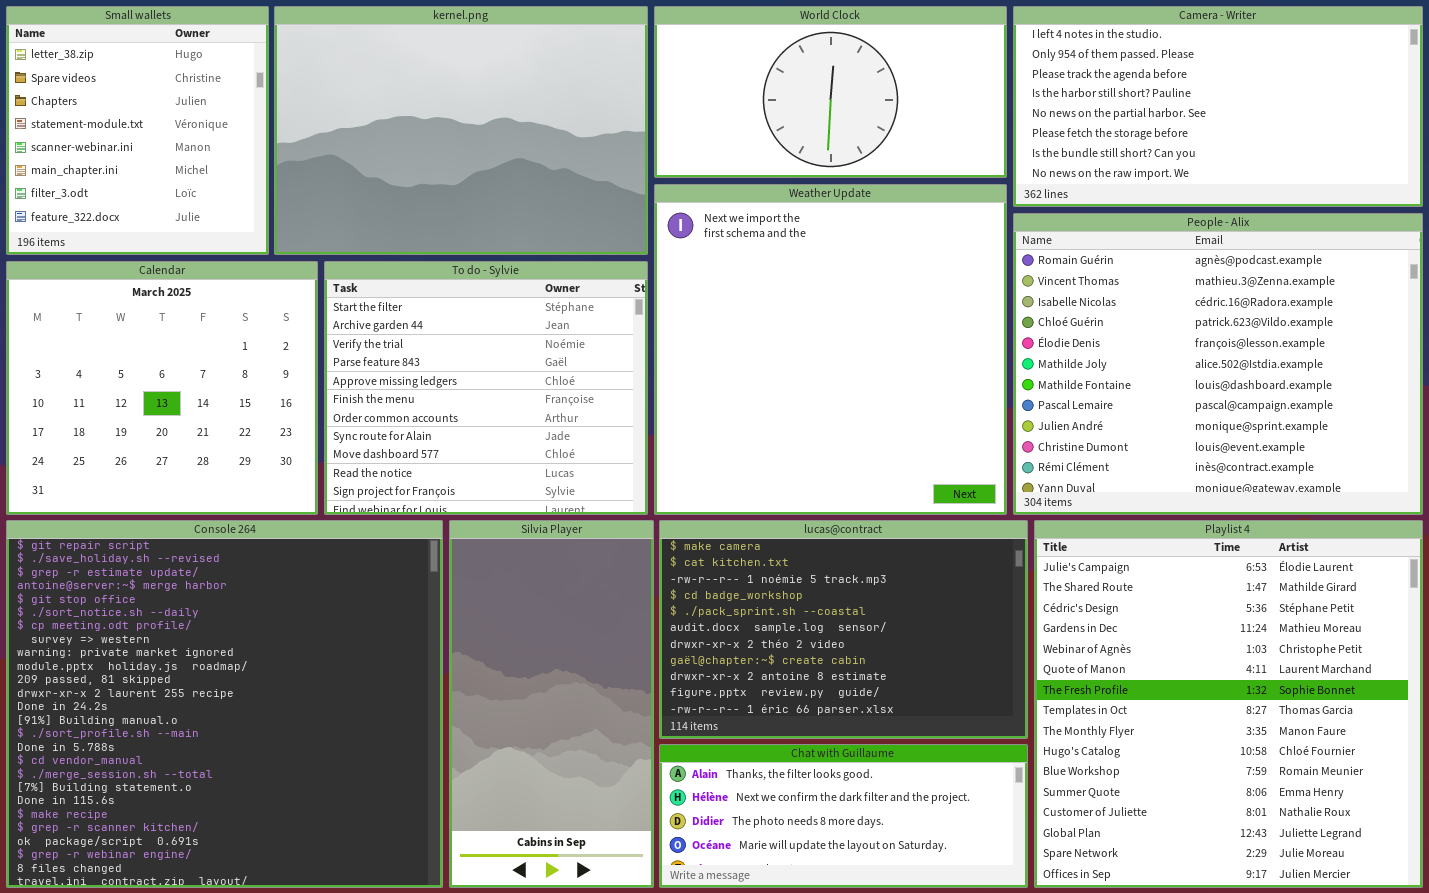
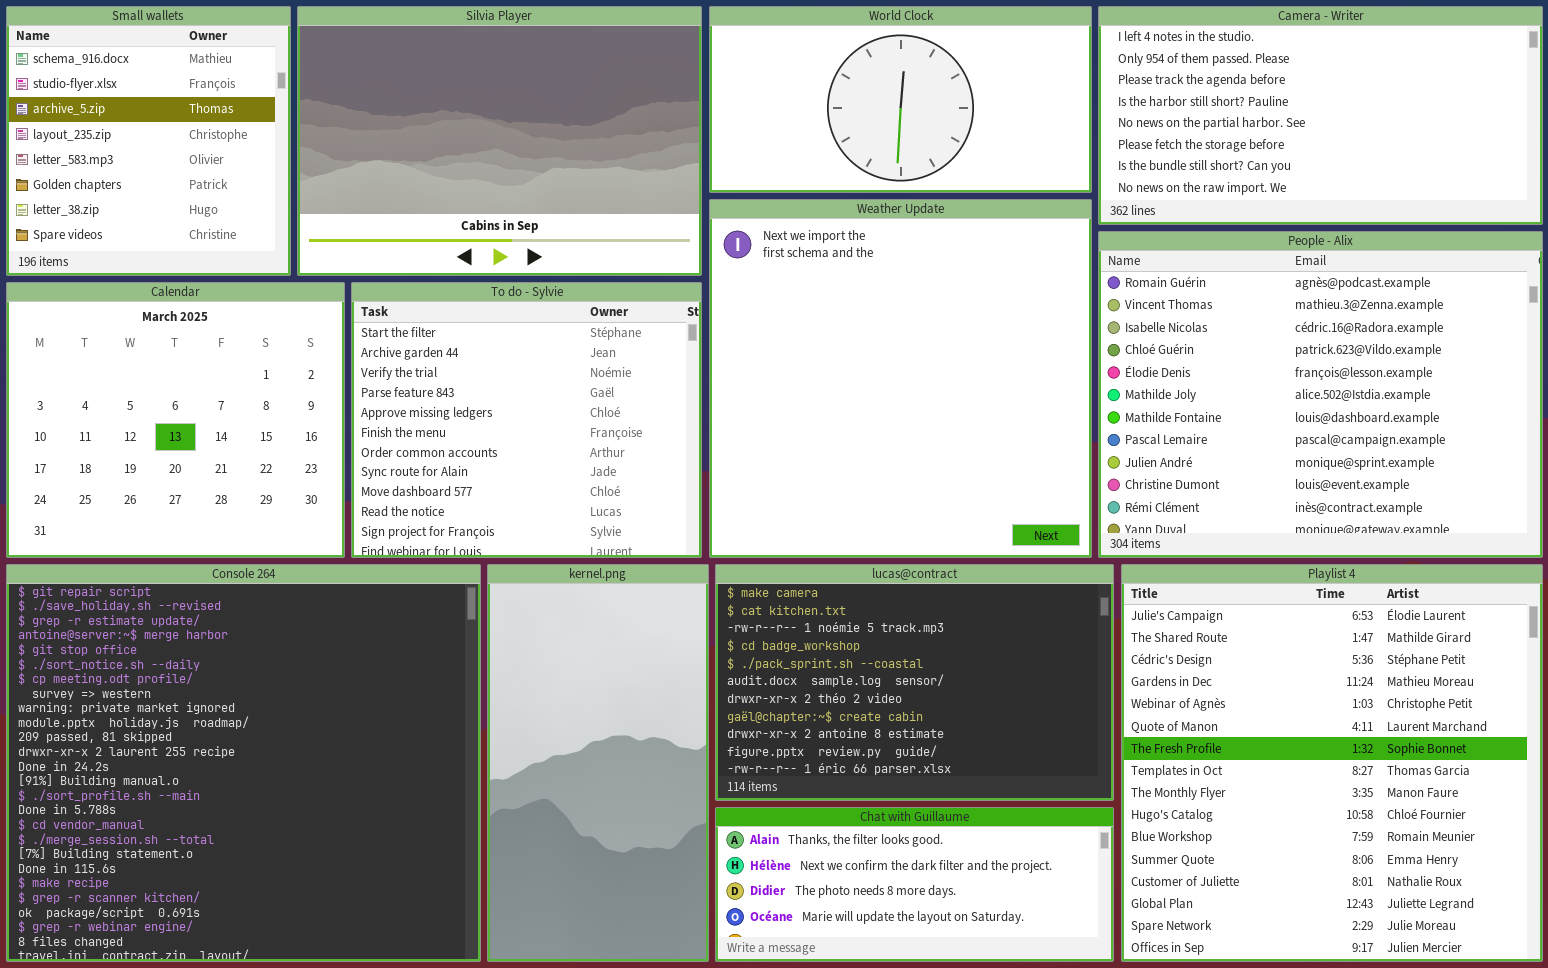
Small wallets: [6,6,269,255] -> [6,6,291,276], scrolled up 6 rows
kernel.png: [274,6,648,255] -> [487,564,709,962], moved, resized
Silvia Player: [449,520,654,888] -> [297,6,702,276], moved, resized

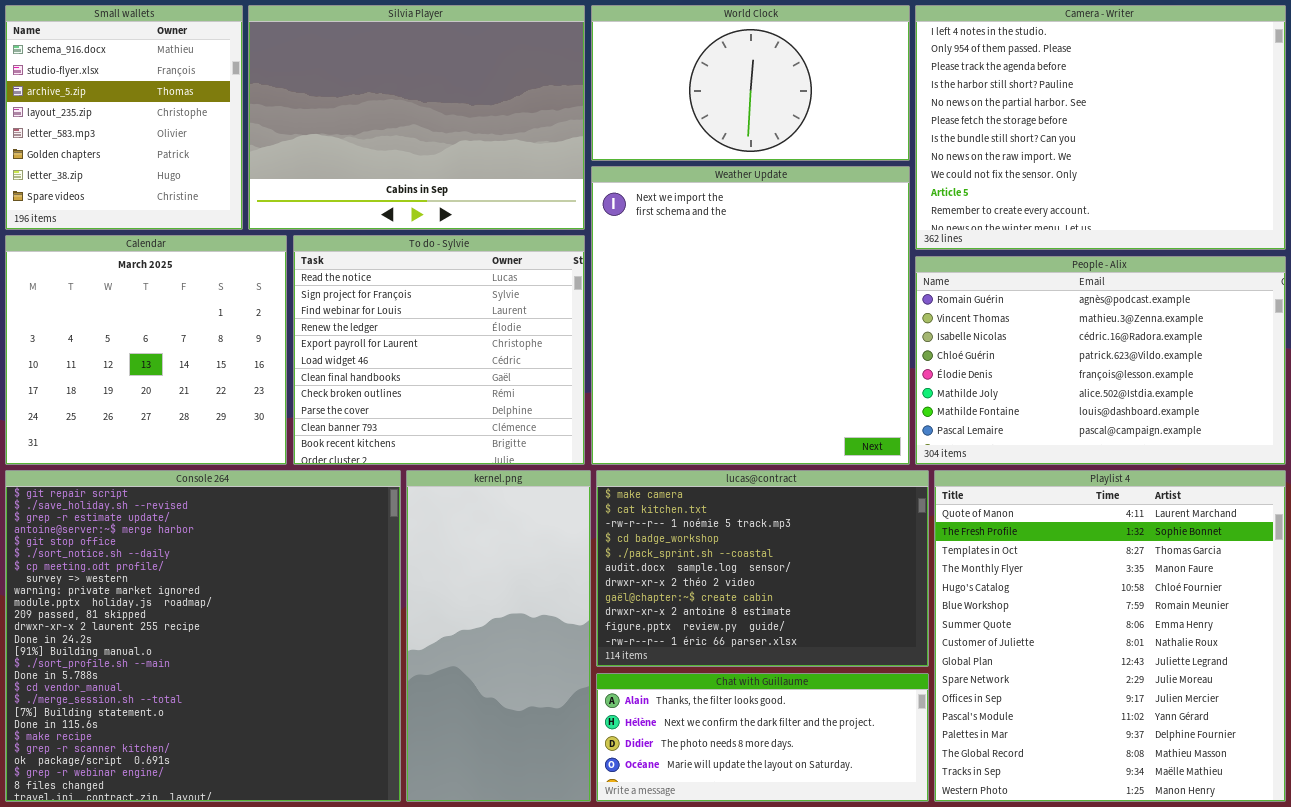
Camera - Writer: [1098,6,1543,225] -> [915,5,1286,250], resized
People - Alix: [1098,231,1543,558] -> [915,256,1286,465], resized
To do - Sylvie: [351,282,702,558] -> [293,235,585,465], scrolled down 9 rows
Playlist 4: [1121,564,1543,962] -> [934,470,1286,802], scrolled down 5 rows

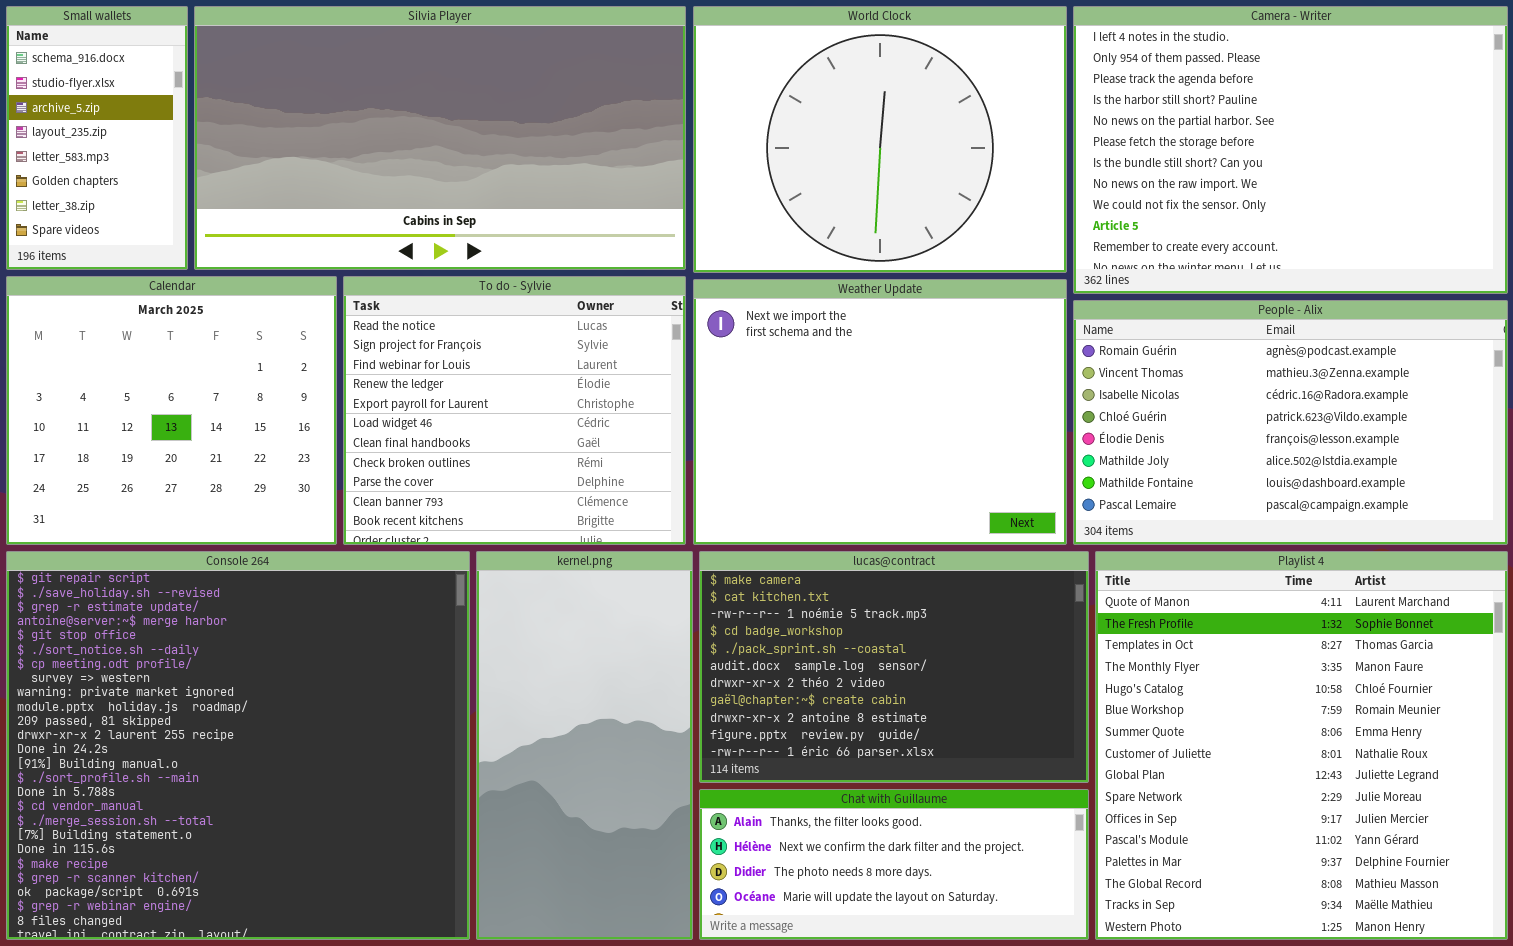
Small wallets: [5,5,243,230] -> [6,6,188,270], resized
Silvia Player: [248,5,585,230] -> [194,6,686,270], resized
World Clock: [591,5,910,161] -> [693,6,1067,273], resized
Weather Update: [591,166,910,465] -> [693,279,1067,545], resized

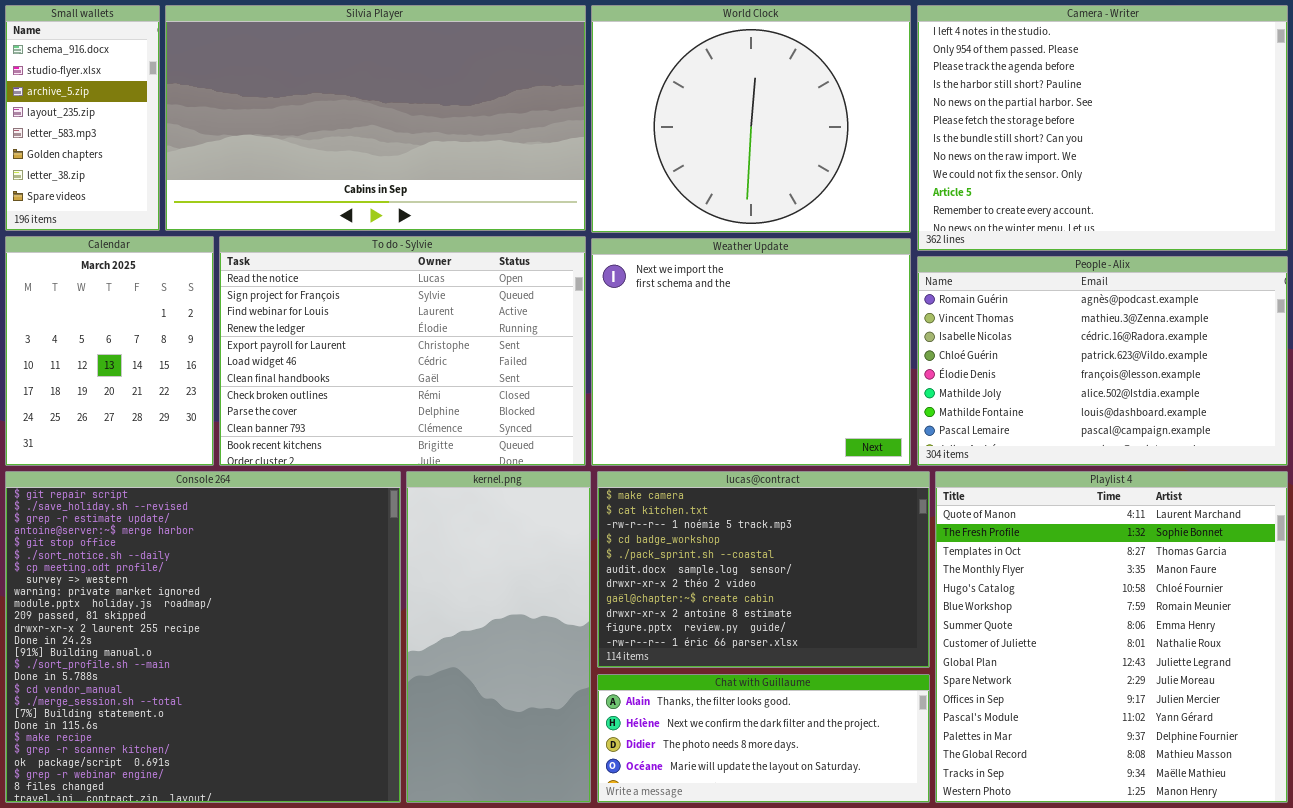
Calendar: [6,276,337,545] -> [5,236,214,466], resized
To do - Sylvie: [343,276,686,545] -> [219,236,586,466], resized

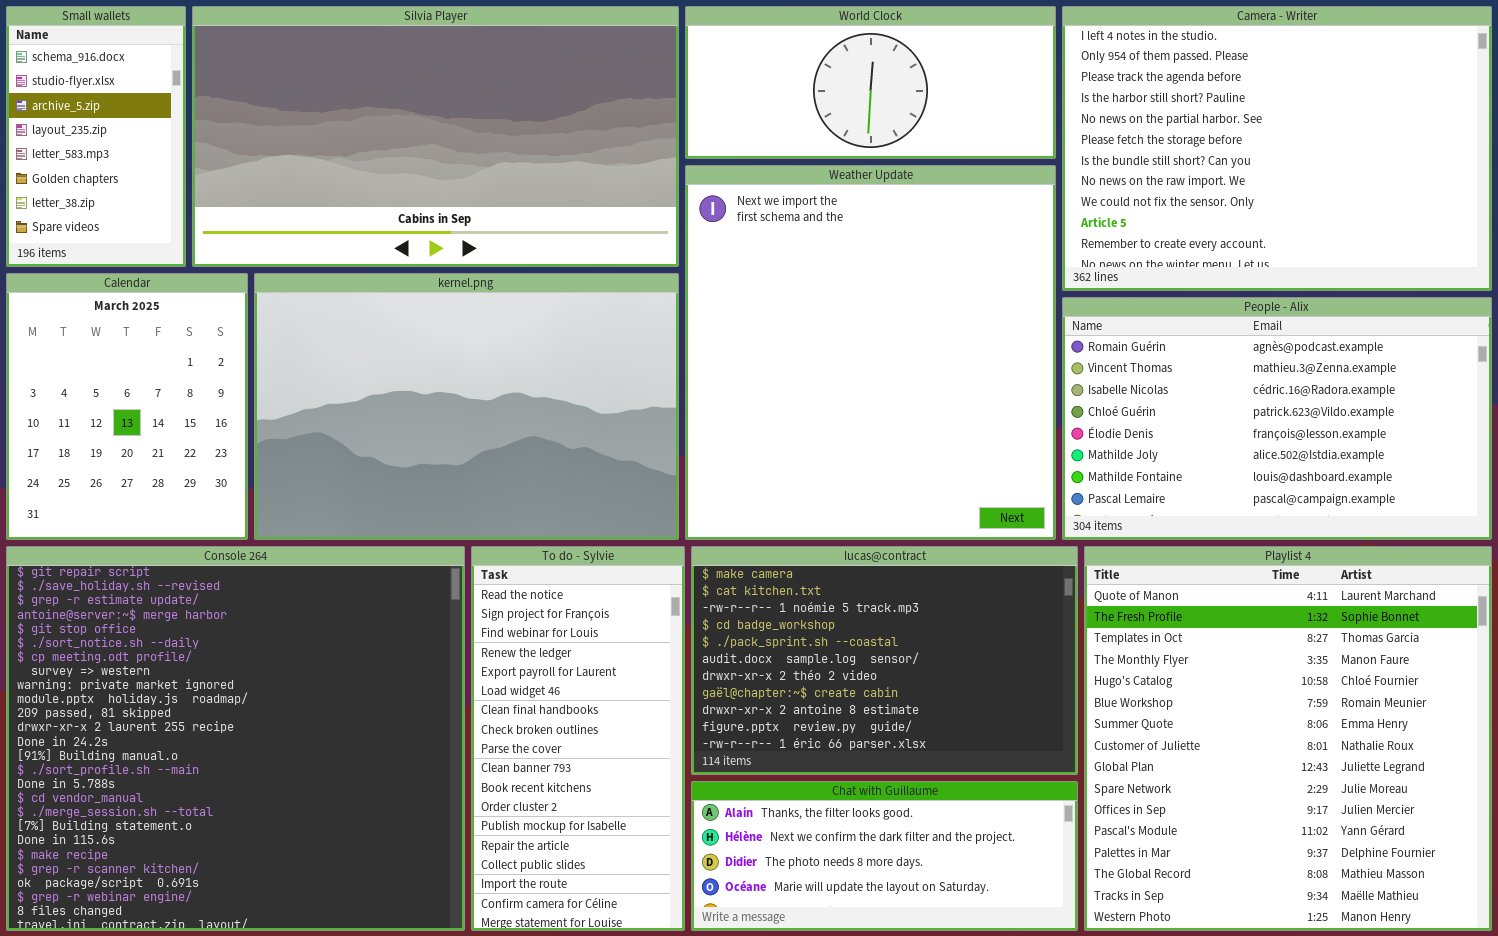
World Clock: [591,5,911,233] -> [685,6,1056,159], resized
To do - Sylvie: [219,236,586,466] -> [471,546,685,931], moved, resized
Weather Update: [591,238,911,466] -> [685,165,1056,540], resized
kernel.png: [406,471,591,803] -> [254,273,679,540], moved, resized

